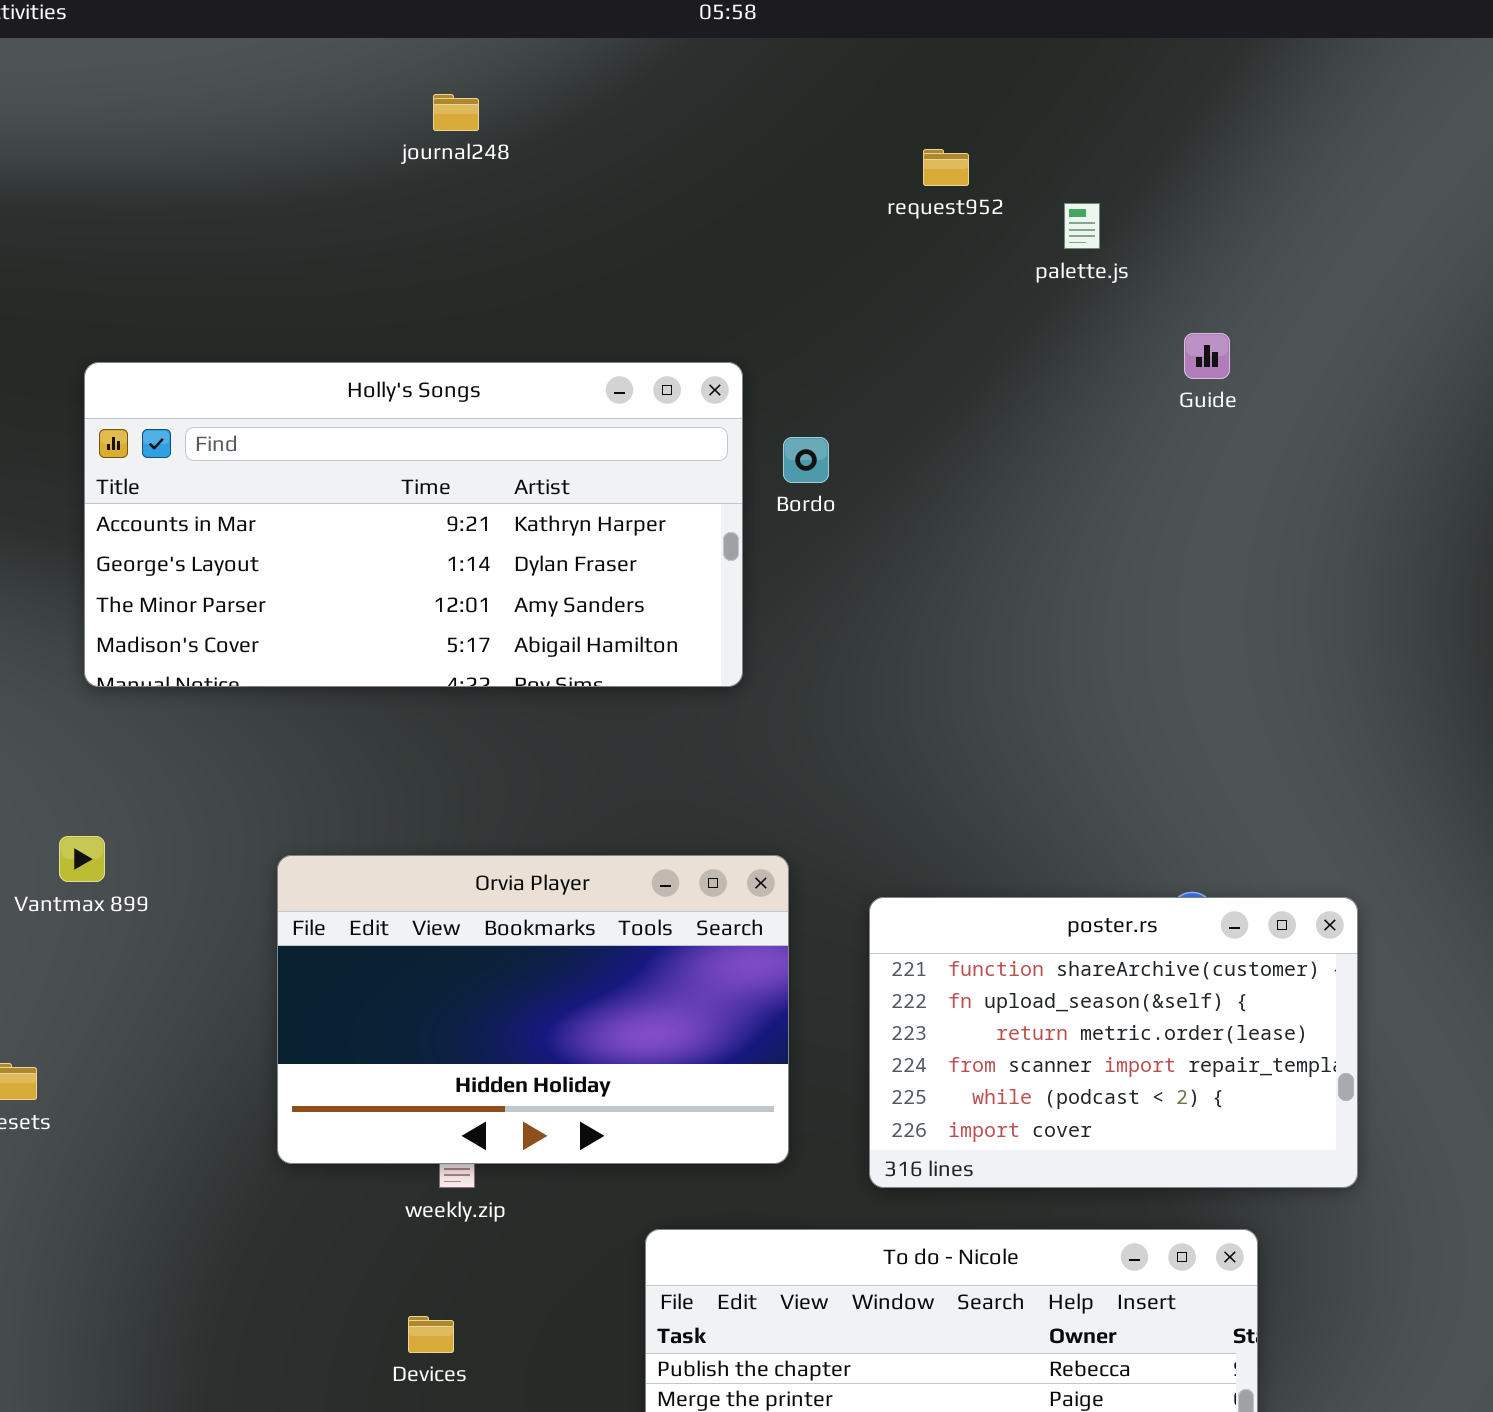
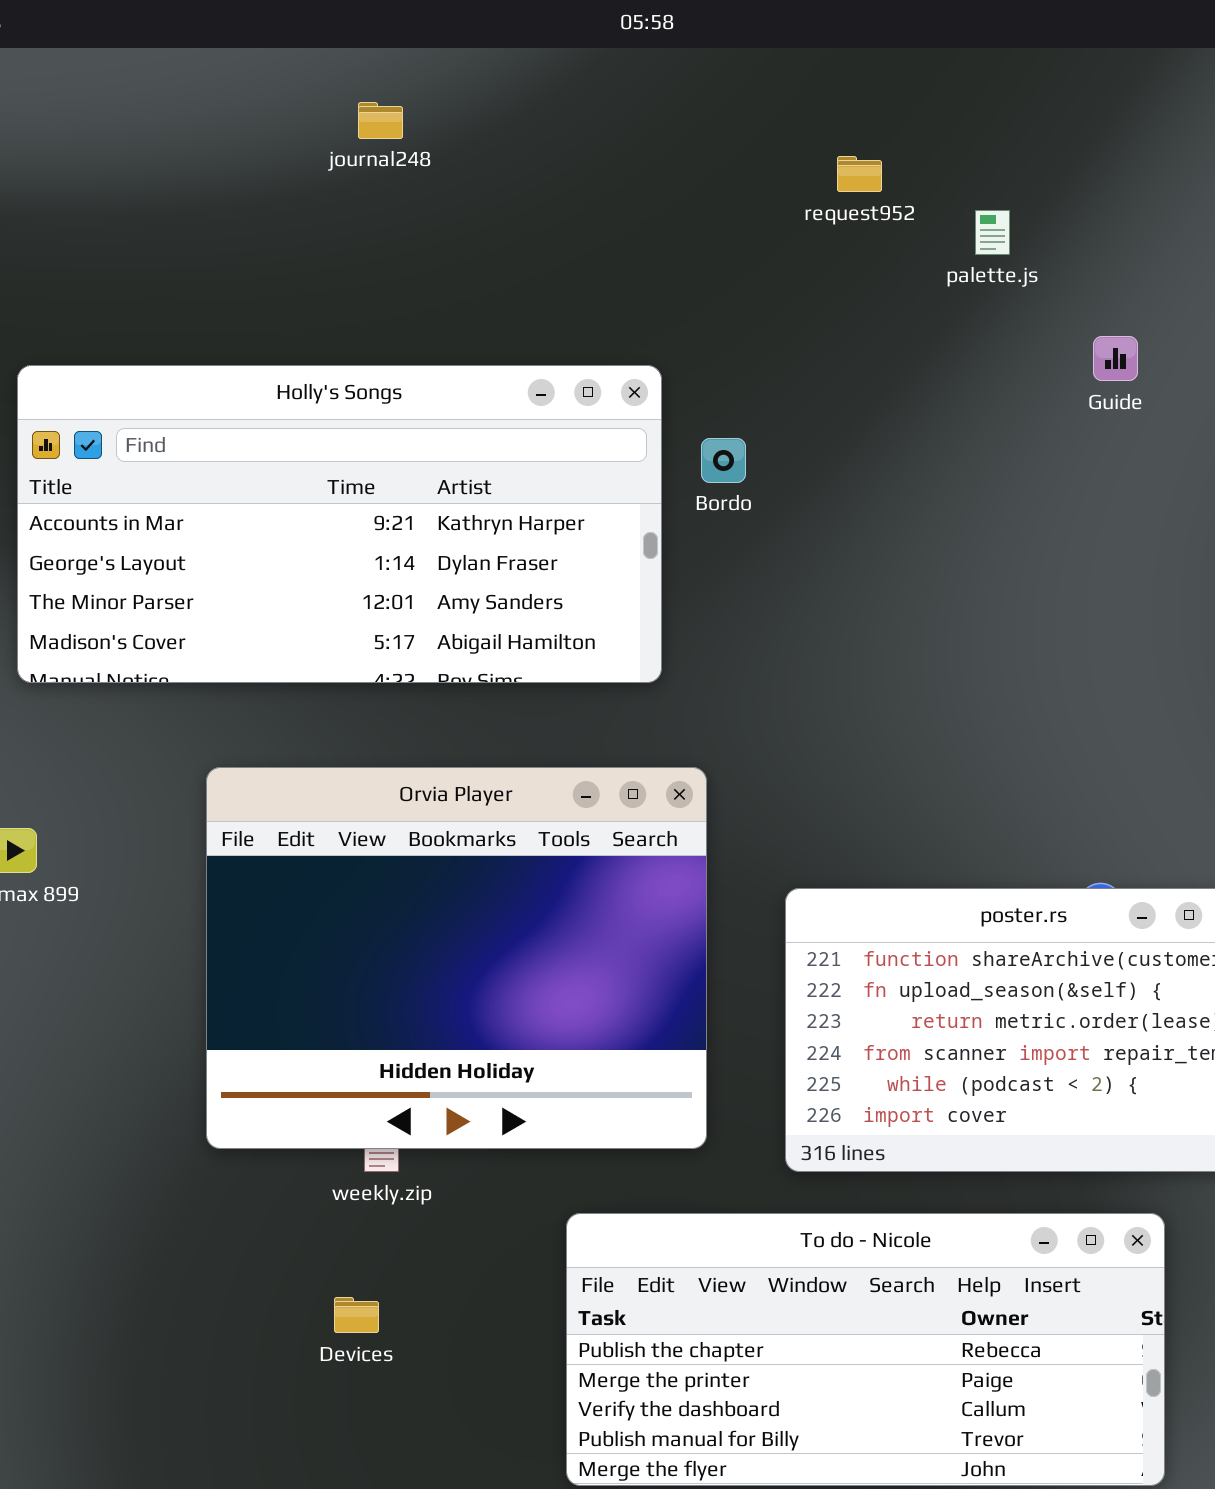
Orvia Player: [277,855,789,1164] -> [206,767,707,1149], resized

